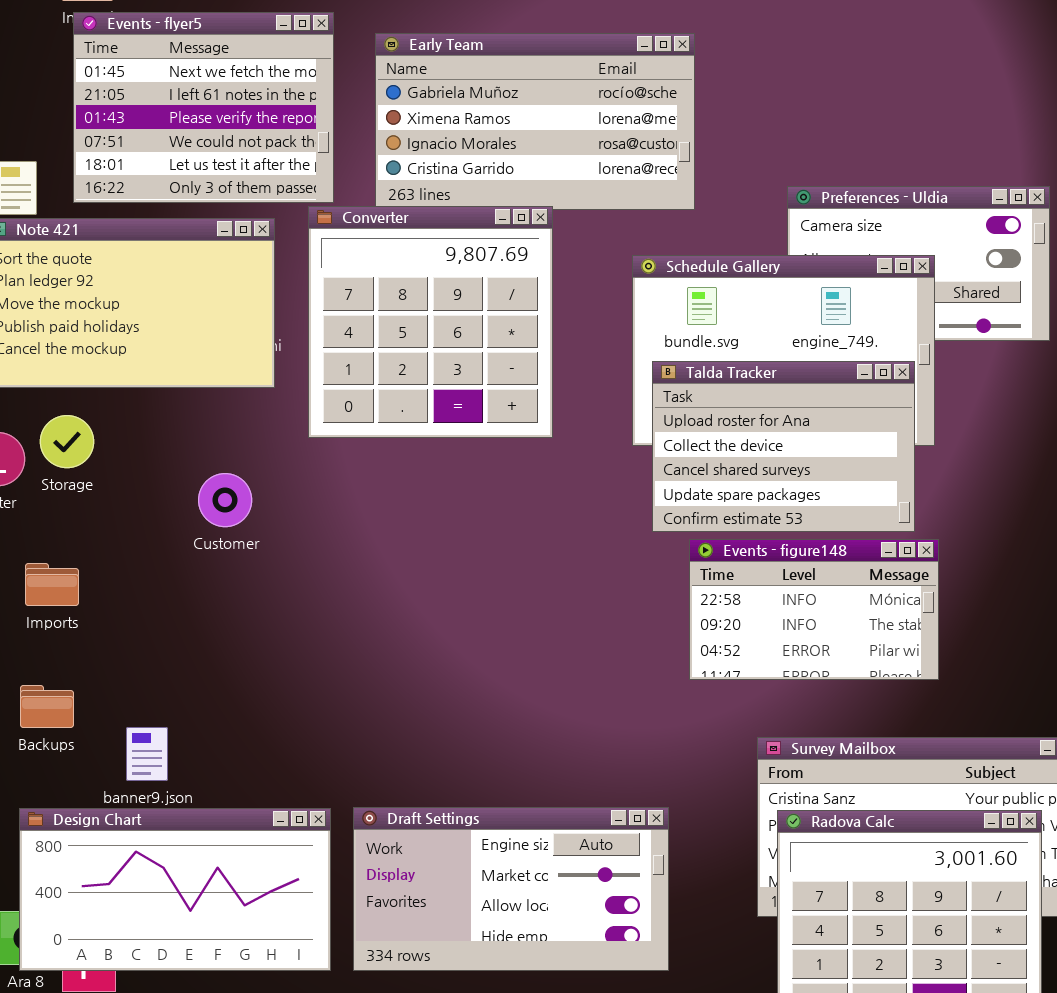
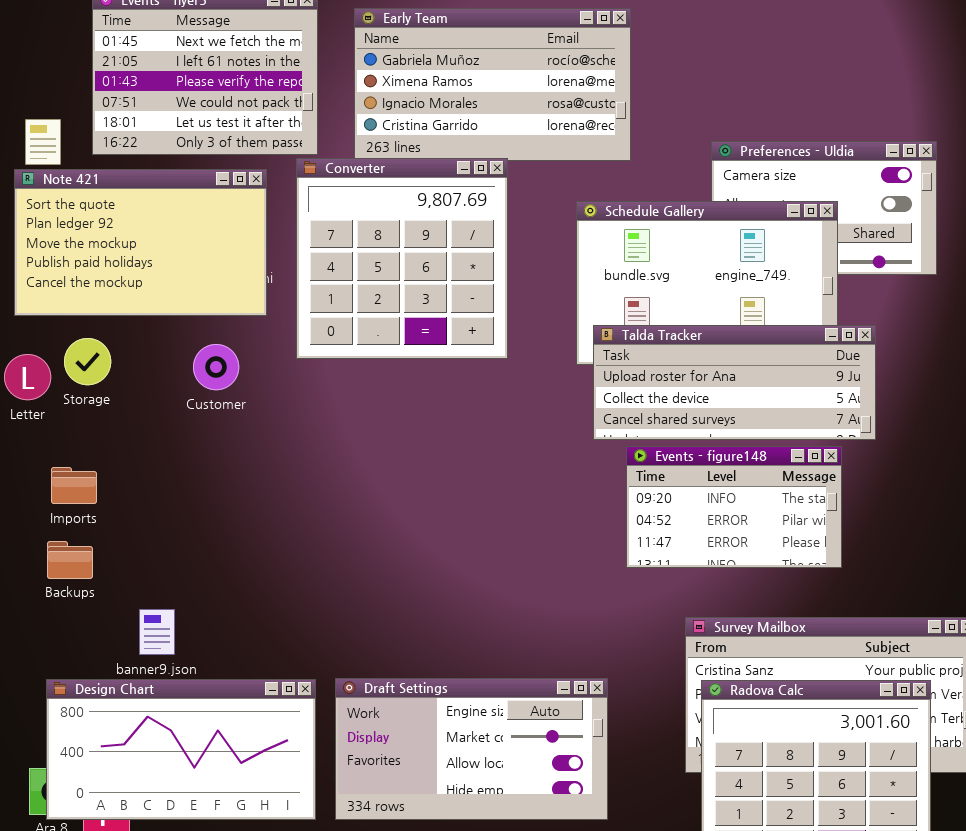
Talda Tracker: [652,361,915,532] -> [593,325,876,440], resized
Customer: [198,473,252,527] -> [193,344,239,390], moved
Events - figure148: [689,539,939,680] -> [626,446,842,568], scrolled down 1 row
Backups: [20,685,74,728] -> [47,541,93,579], moved

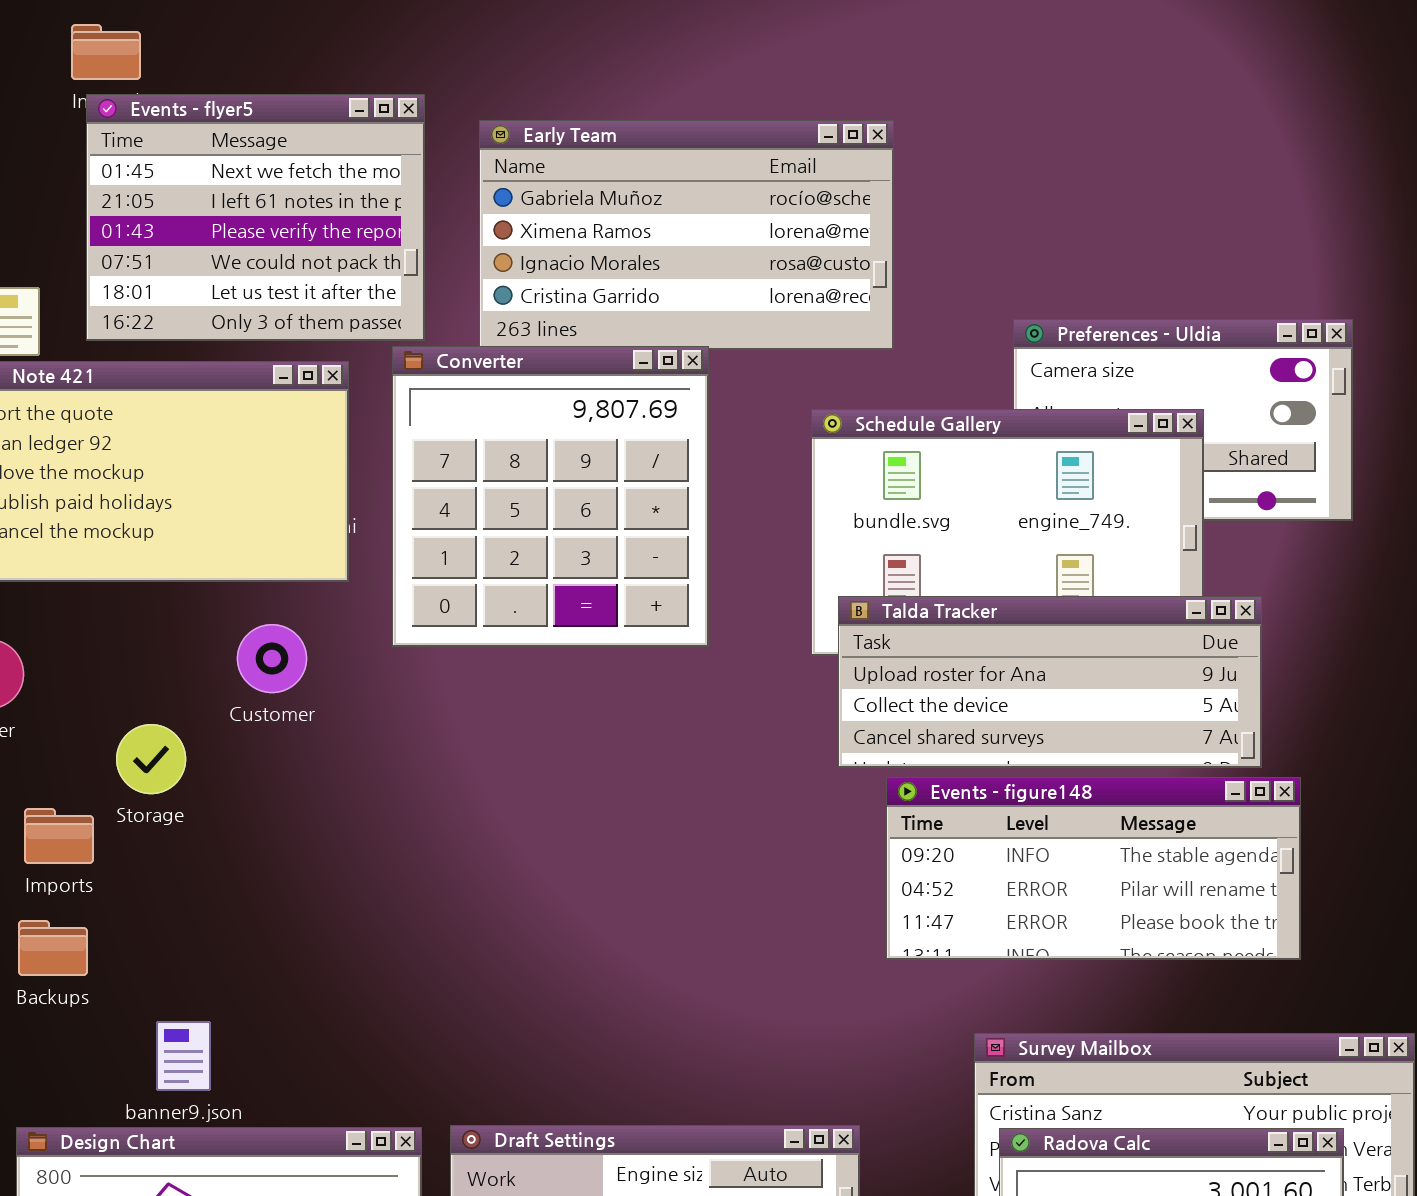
Storage: [64,338,111,385] -> [116,724,186,794], moved
Events - figure148: [626,446,842,568] -> [886,777,1301,960], resized

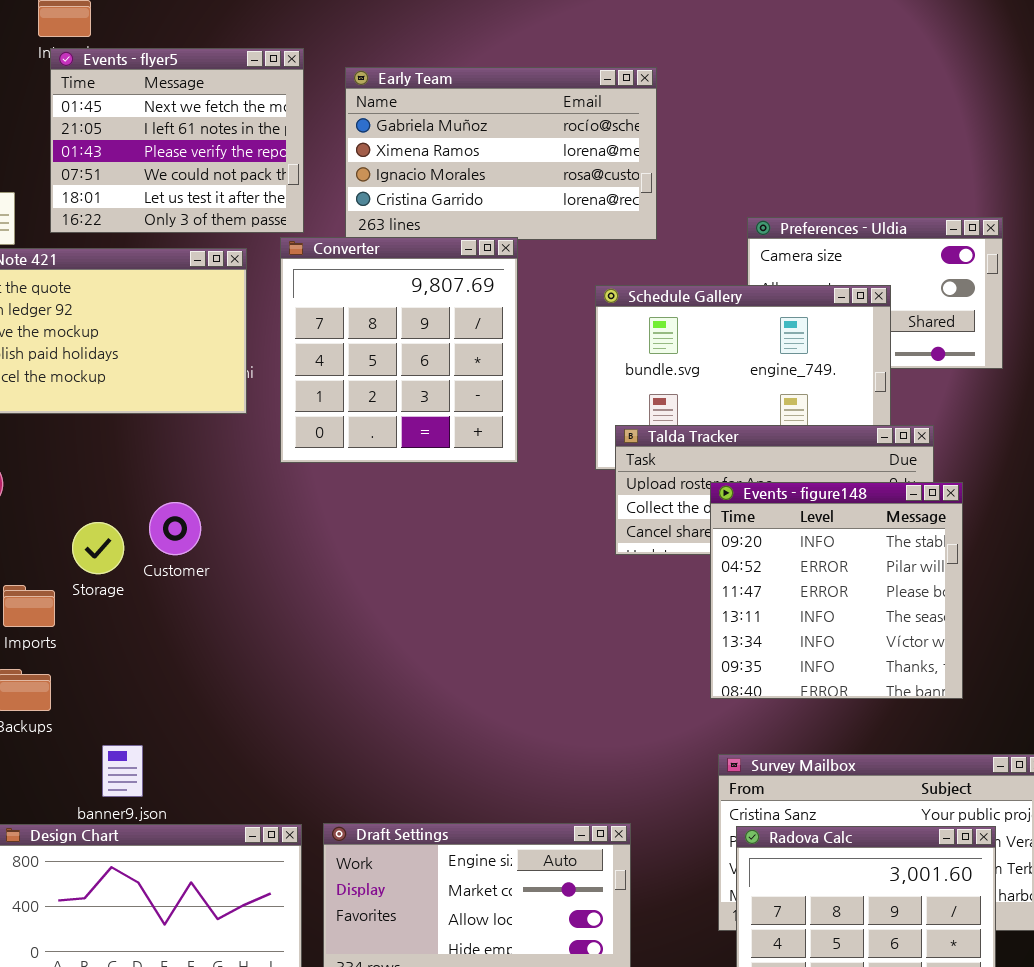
Customer: [237,624,307,693] -> [149,502,201,555], moved
Events - figure148: [886,777,1301,960] -> [710,482,963,699], resized

